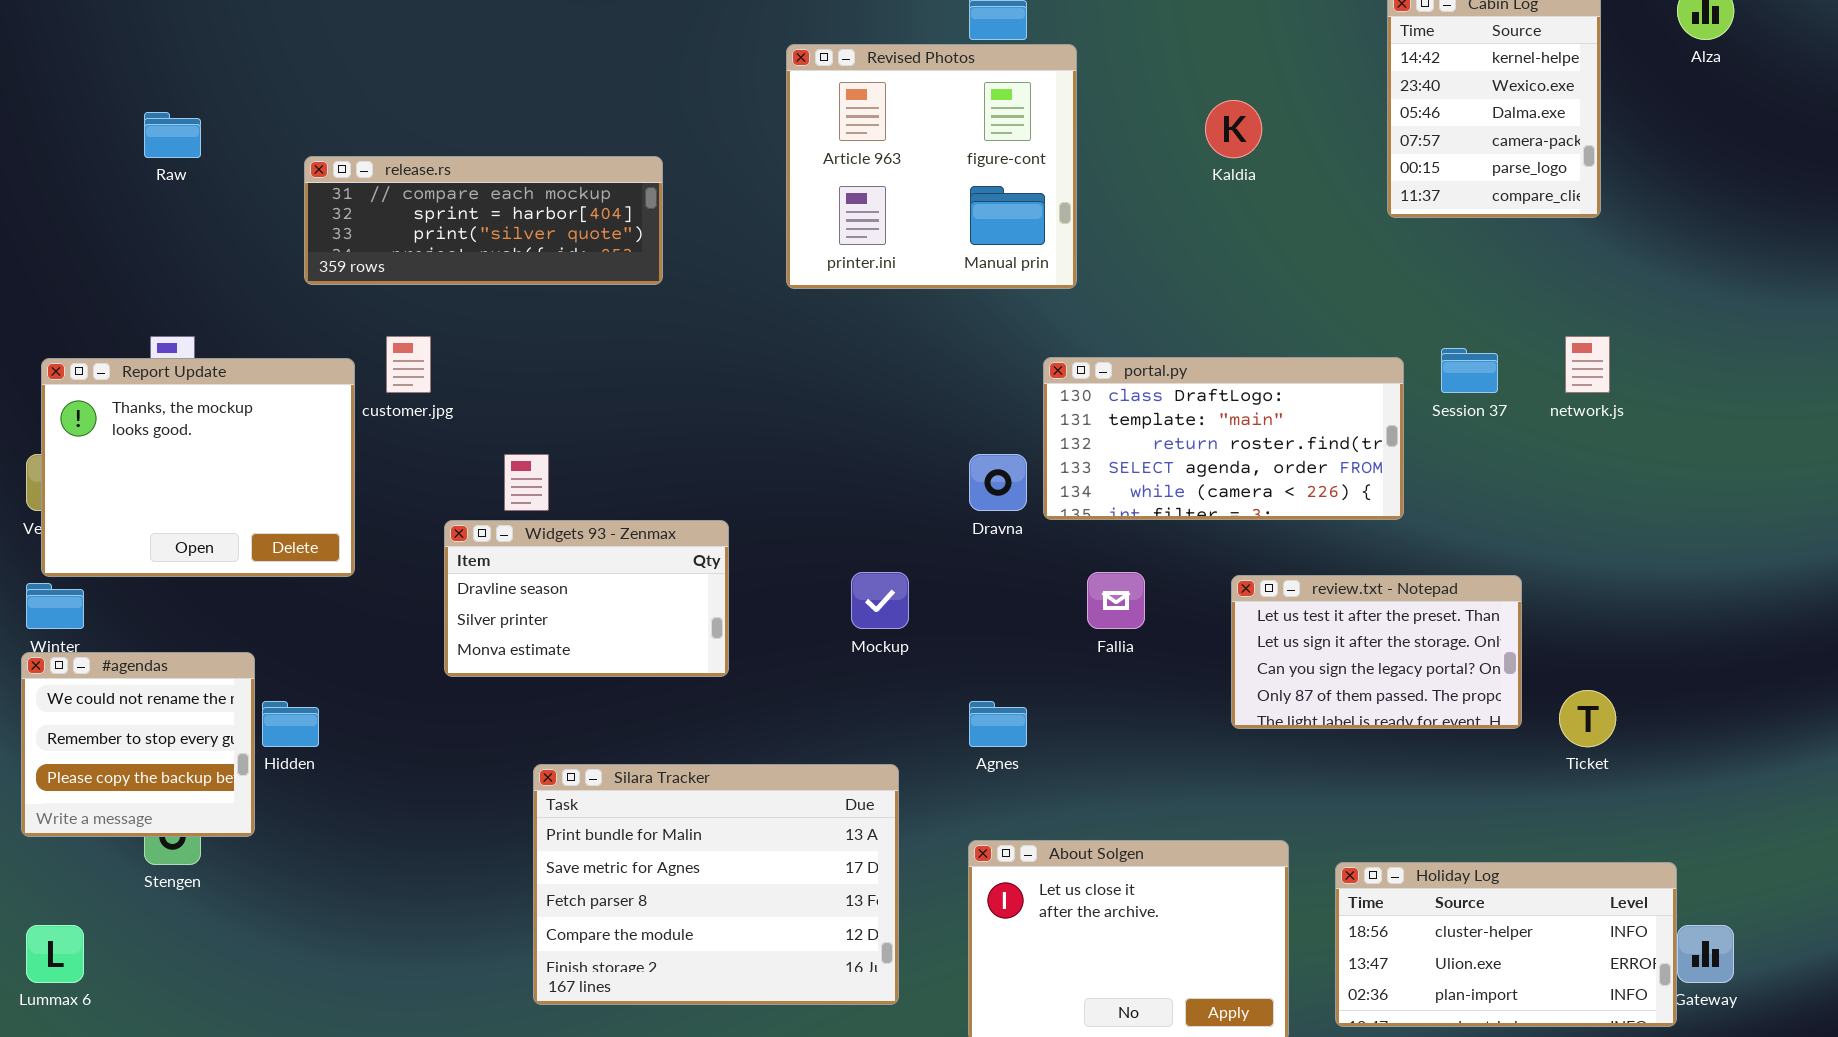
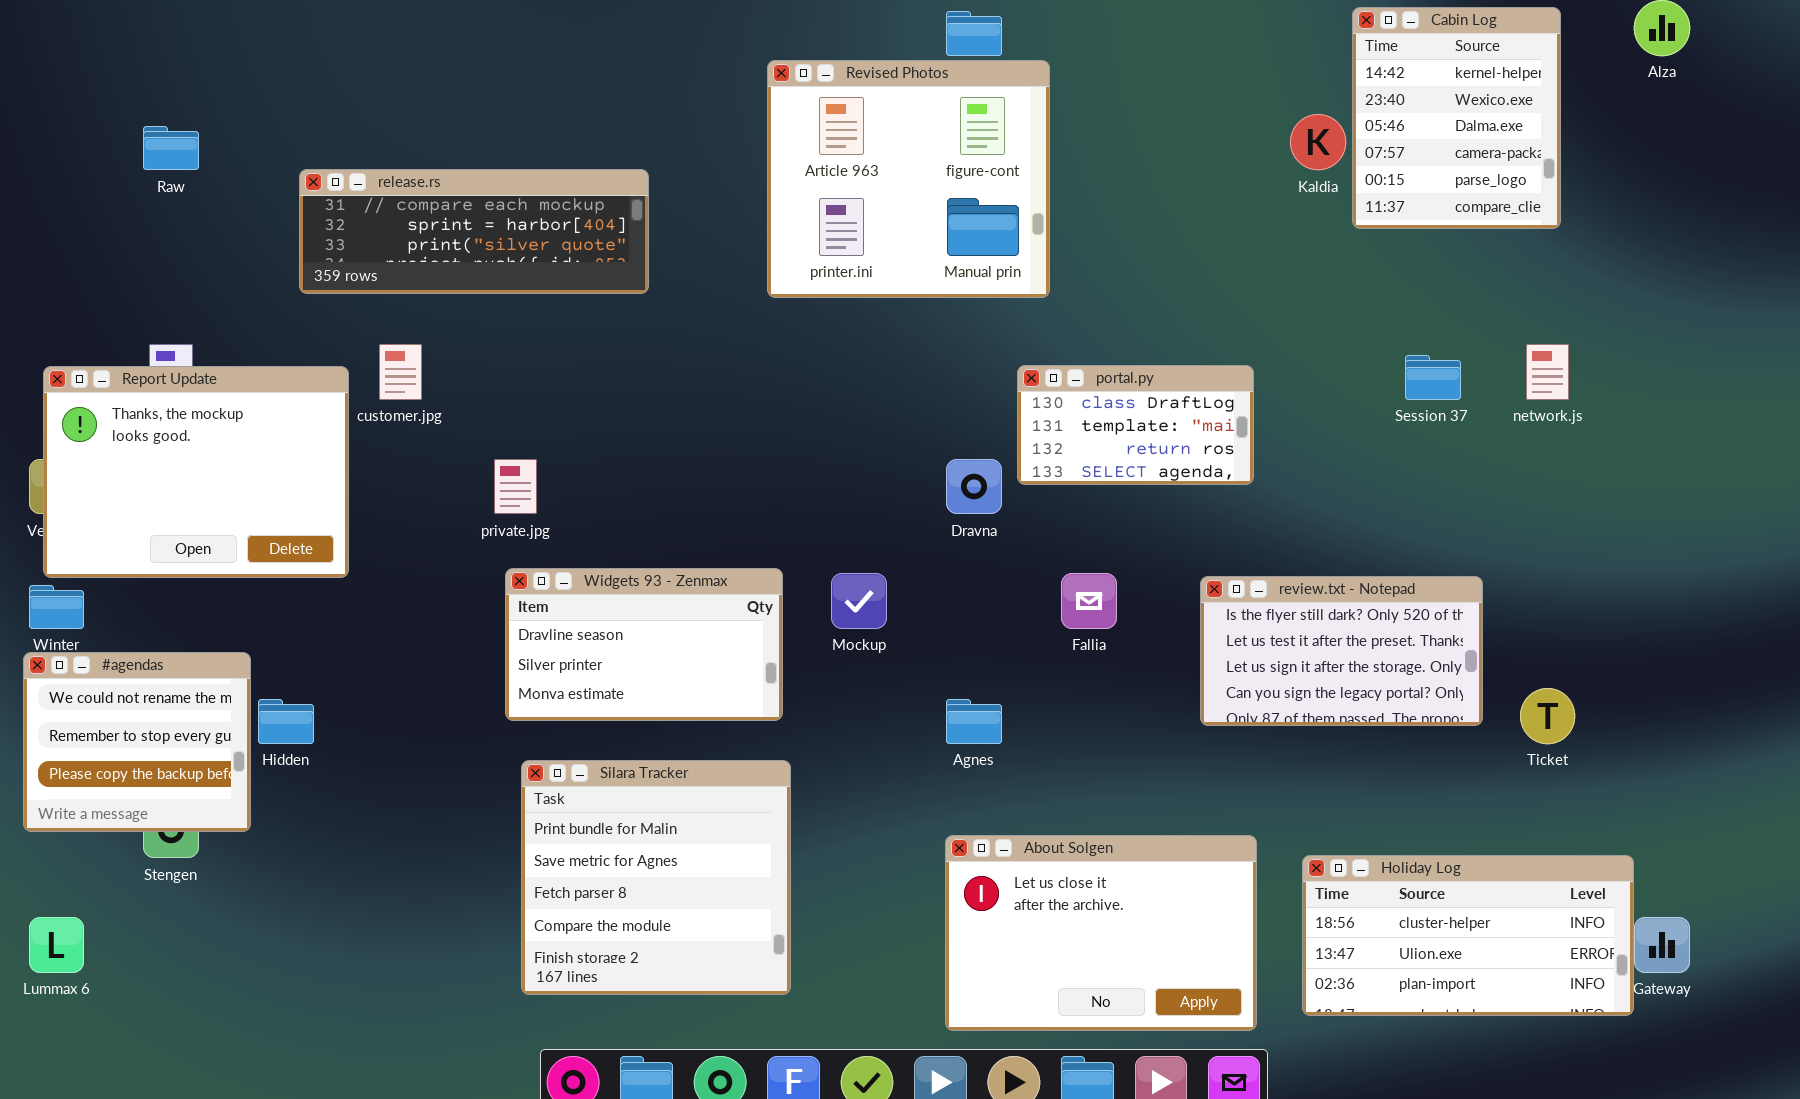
Kaldia: [1205,100,1262,158] -> [1290,114,1346,170], moved
portal.py: [1043,357,1404,520] -> [1017,365,1254,485], resized
Widgets 93 - Zenmax: [444,520,729,677] -> [505,568,783,721], moved
review.txt - Notepad: [1231,575,1522,729] -> [1200,576,1483,726], scrolled up 1 row
Silara Tracker: [533,764,899,1005] -> [521,760,791,995], resized

